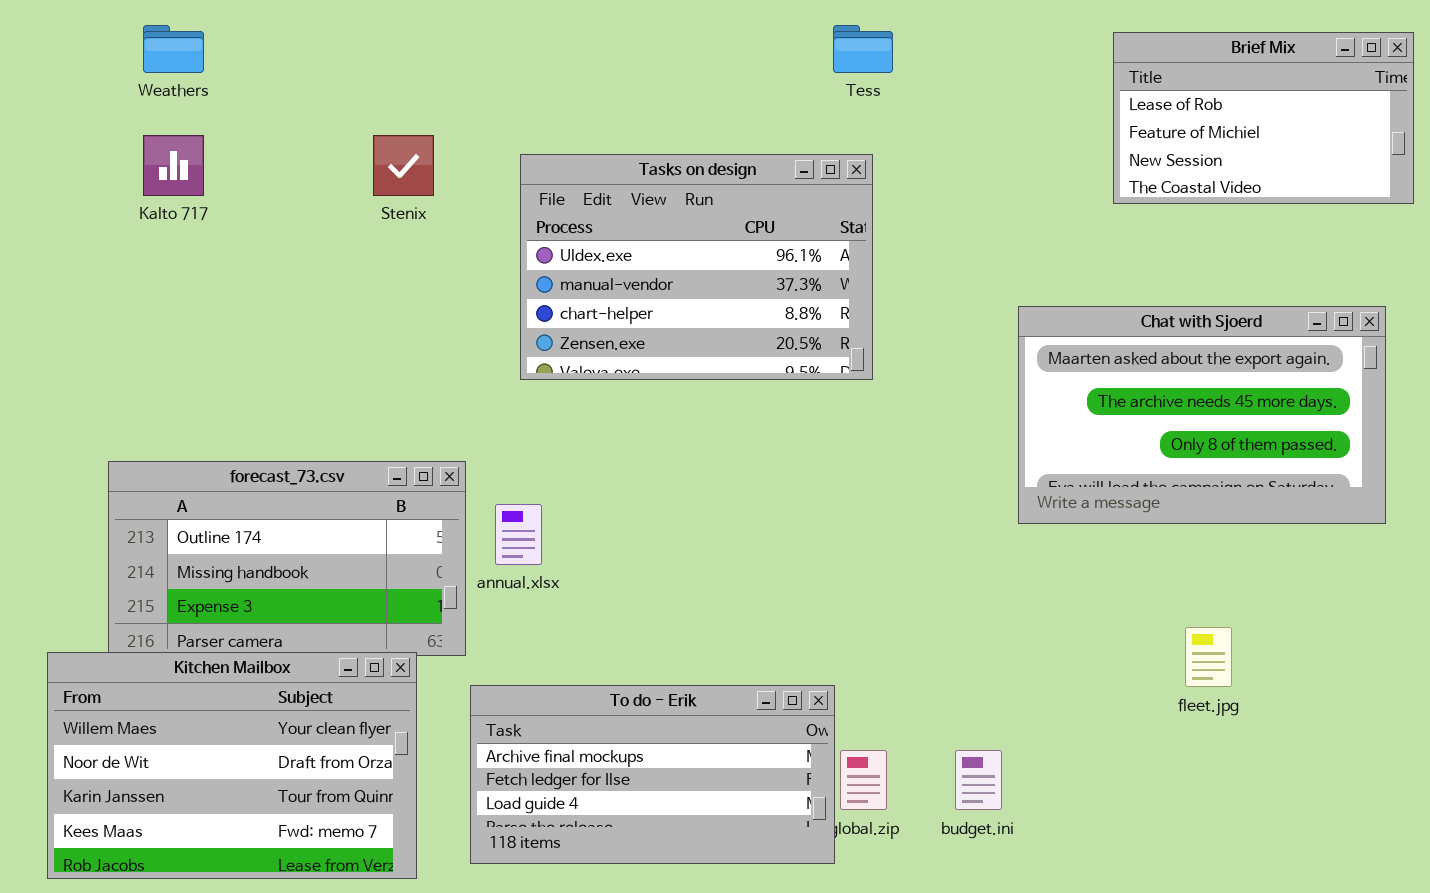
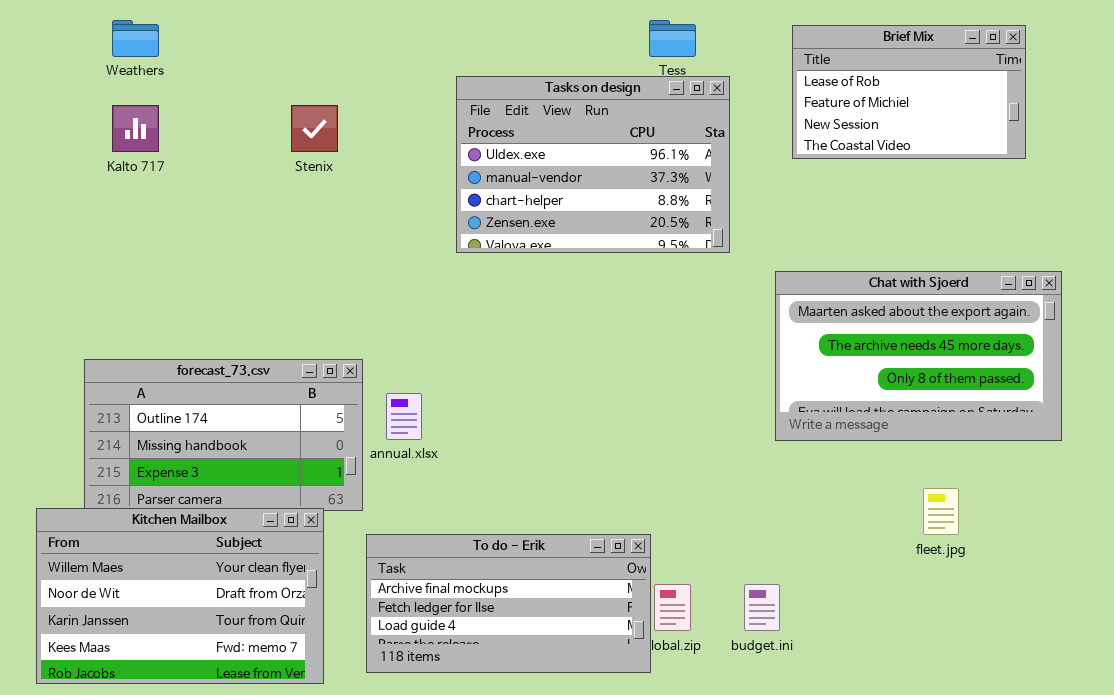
Brief Mix: [1113,32,1414,204] -> [792,25,1026,159], moved
Tasks on design: [520,154,873,380] -> [456,76,730,253], moved
Chat with Sjoerd: [1018,306,1386,524] -> [775,271,1062,441], moved

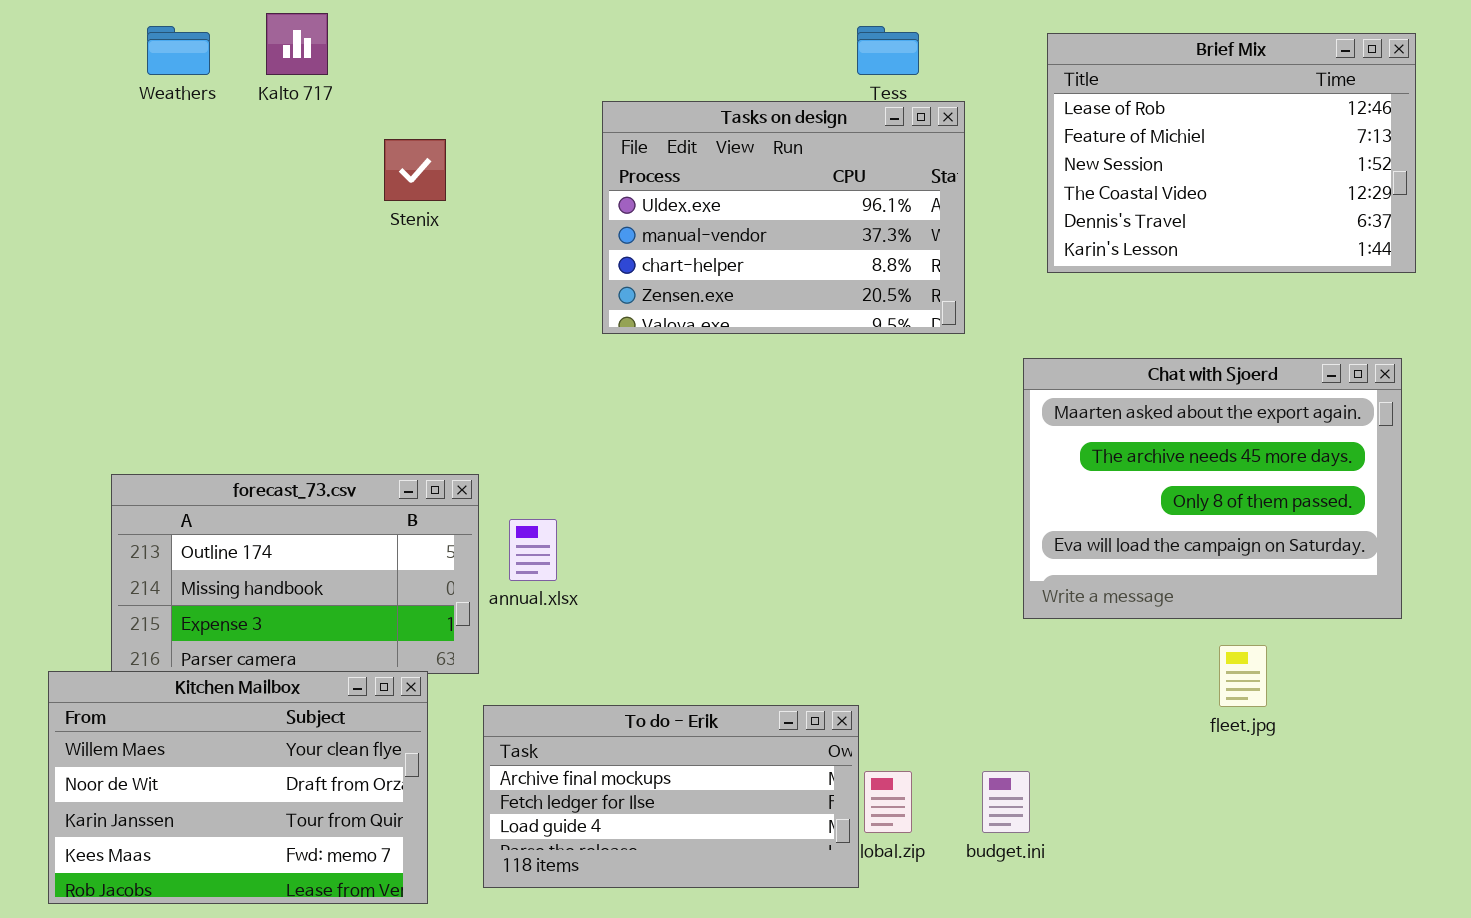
Brief Mix: [792,25,1026,159] -> [1047,33,1416,273], resized
Kalto 717: [112,105,159,152] -> [266,13,328,75], moved
Chat with Sjoerd: [775,271,1062,441] -> [1023,358,1402,619], resized

